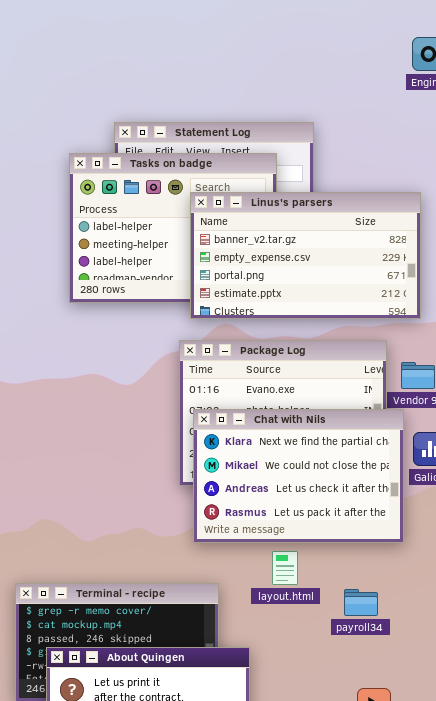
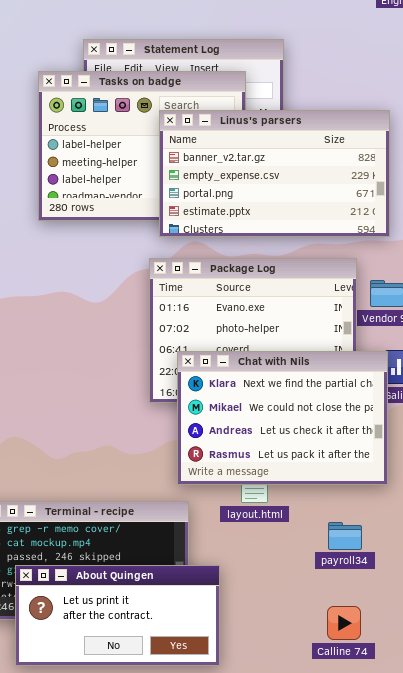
Chat with Nils: [193,409,404,543] -> [177,351,388,485], moved
payroll34: [344,589,378,616] -> [328,522,362,550], moved

